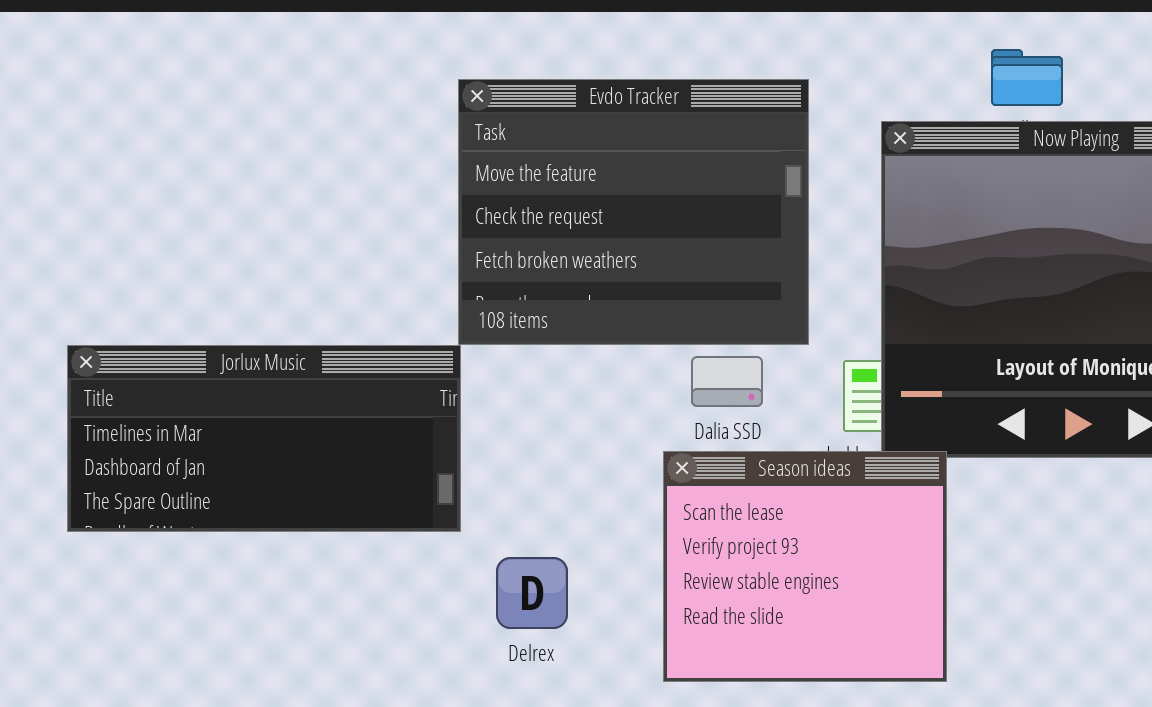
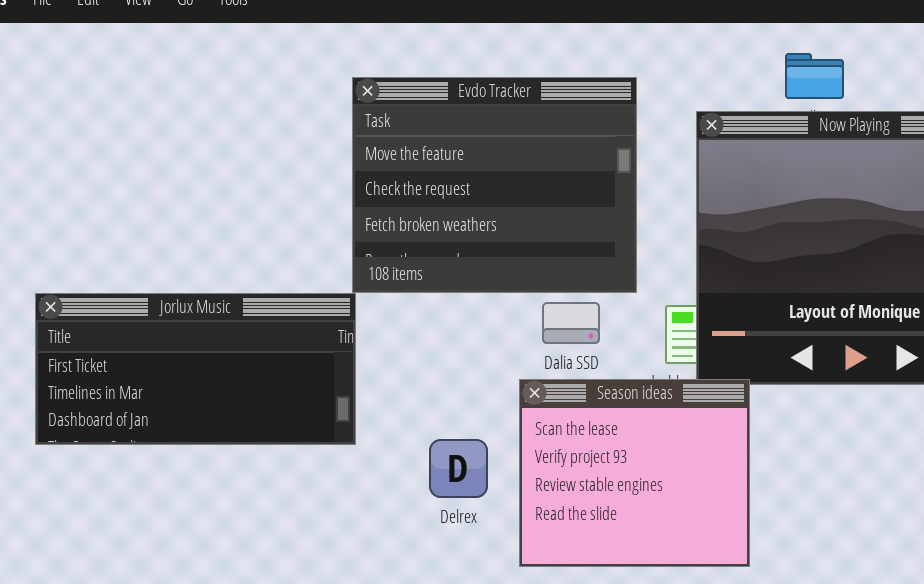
Jorlux Music: [67,345,461,532] -> [35,293,356,445], scrolled up 1 row
Delrex: [496,557,568,629] -> [429,439,488,498], moved

